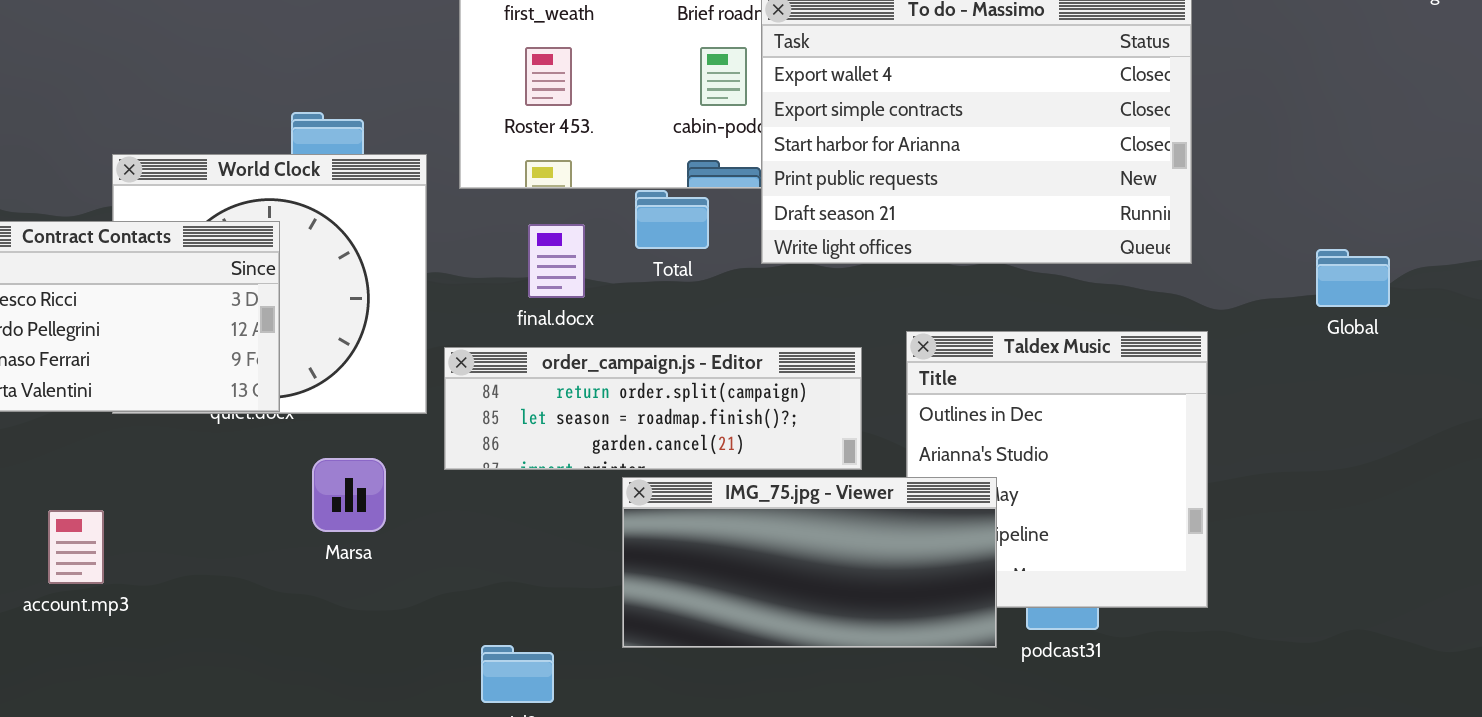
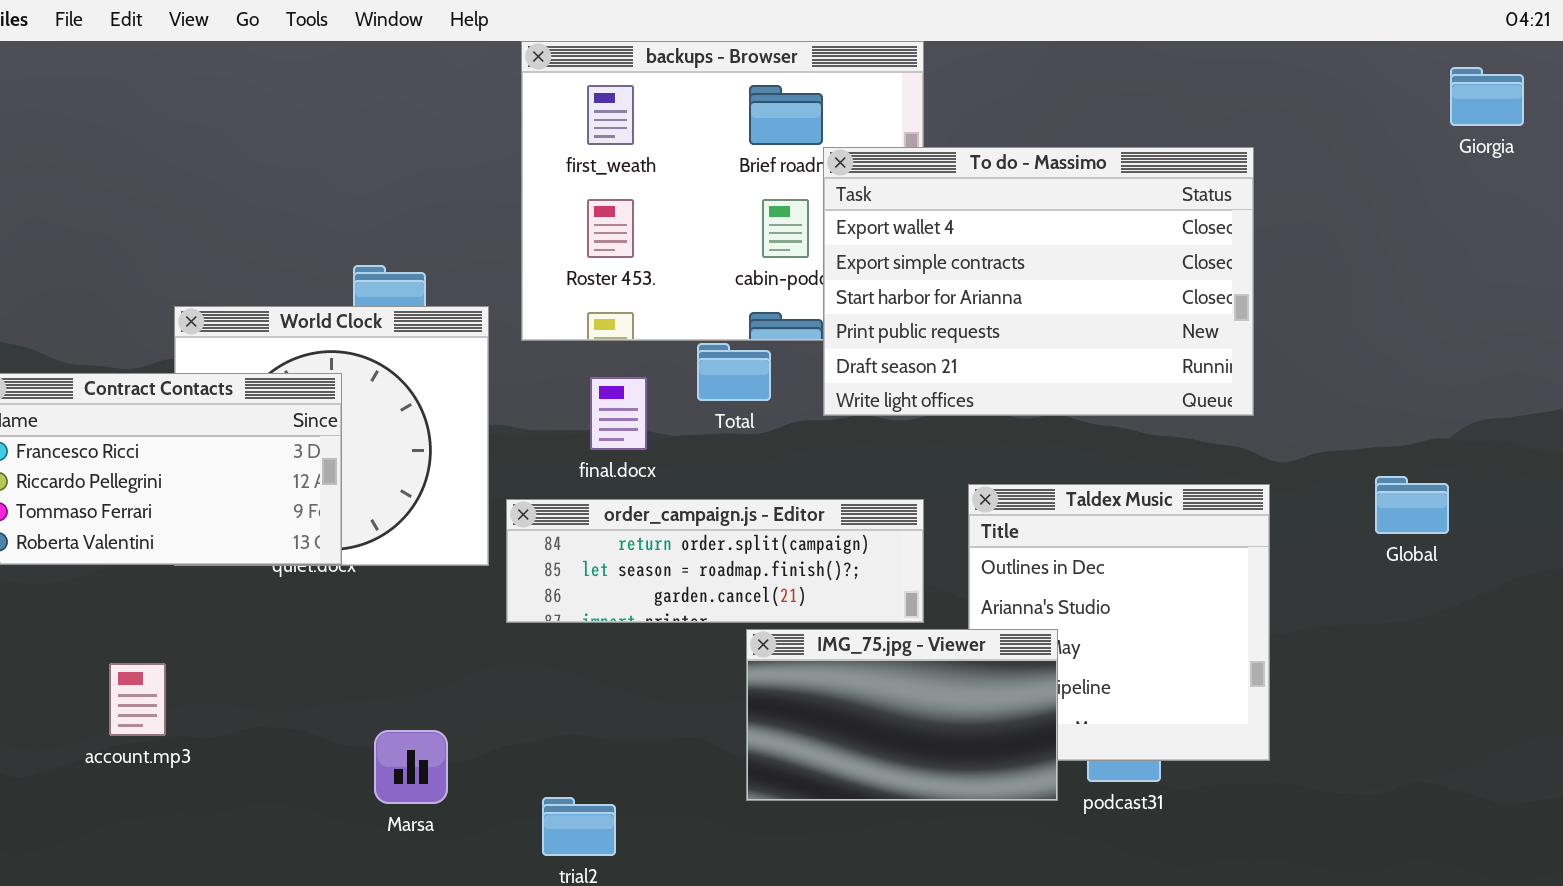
Global: [1316,249,1390,307] -> [1375,476,1449,534], moved
Marsa: [312,458,386,532] -> [374,730,448,804], moved
IMG_75.jpg - Viewer: [622,477,997,648] -> [746,629,1058,801], resized

